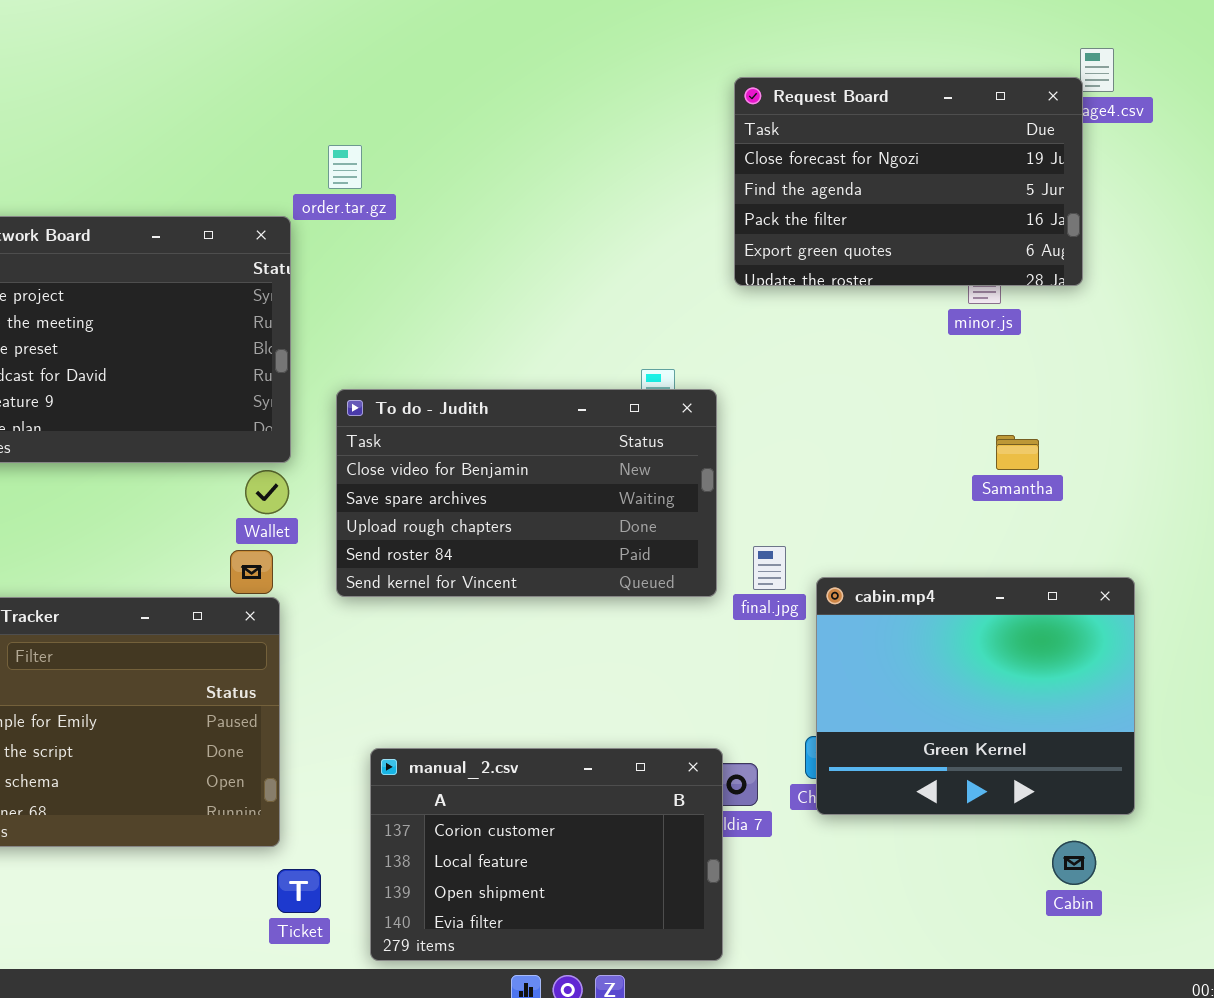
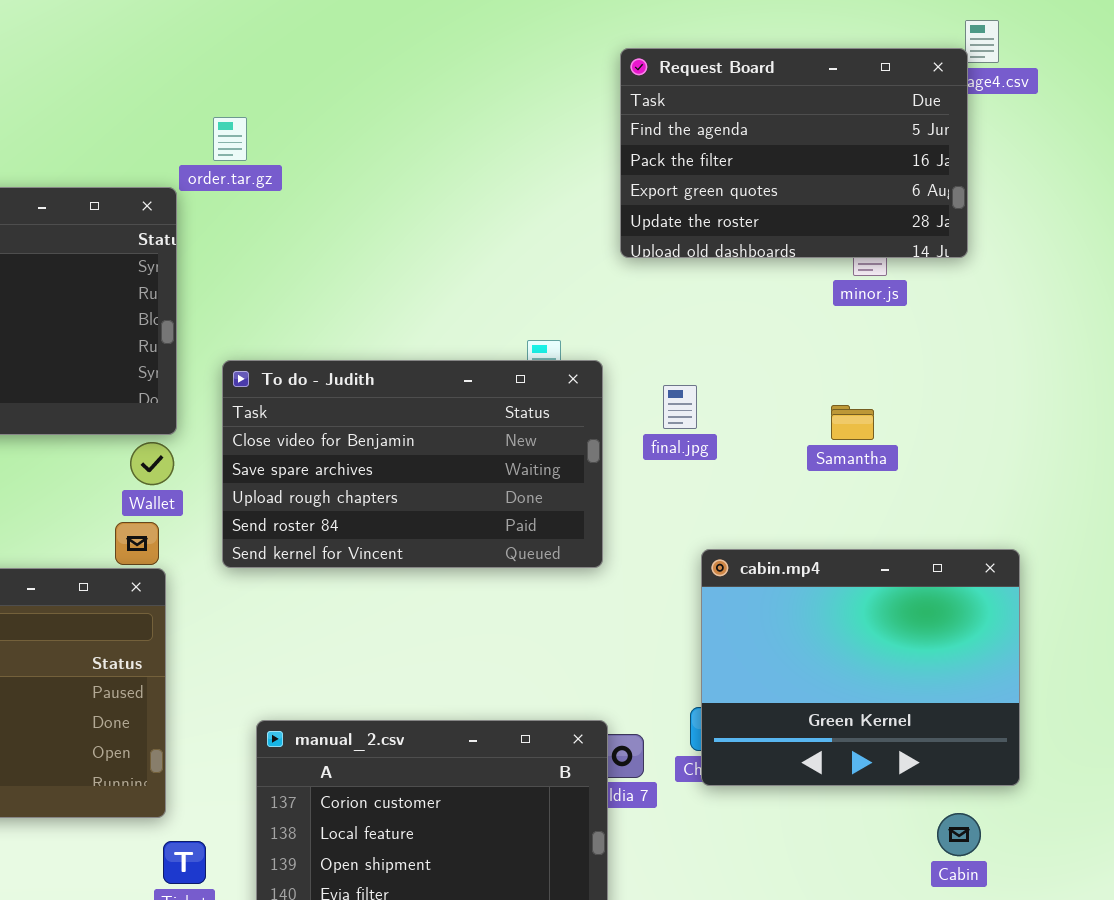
Request Board: [734,77,1083,286] -> [620,48,968,258], scrolled down 1 row
Samantha: [996,435,1039,470] -> [831,405,874,440], moved
final.jpg: [753,546,786,590] -> [663,385,697,429], moved

